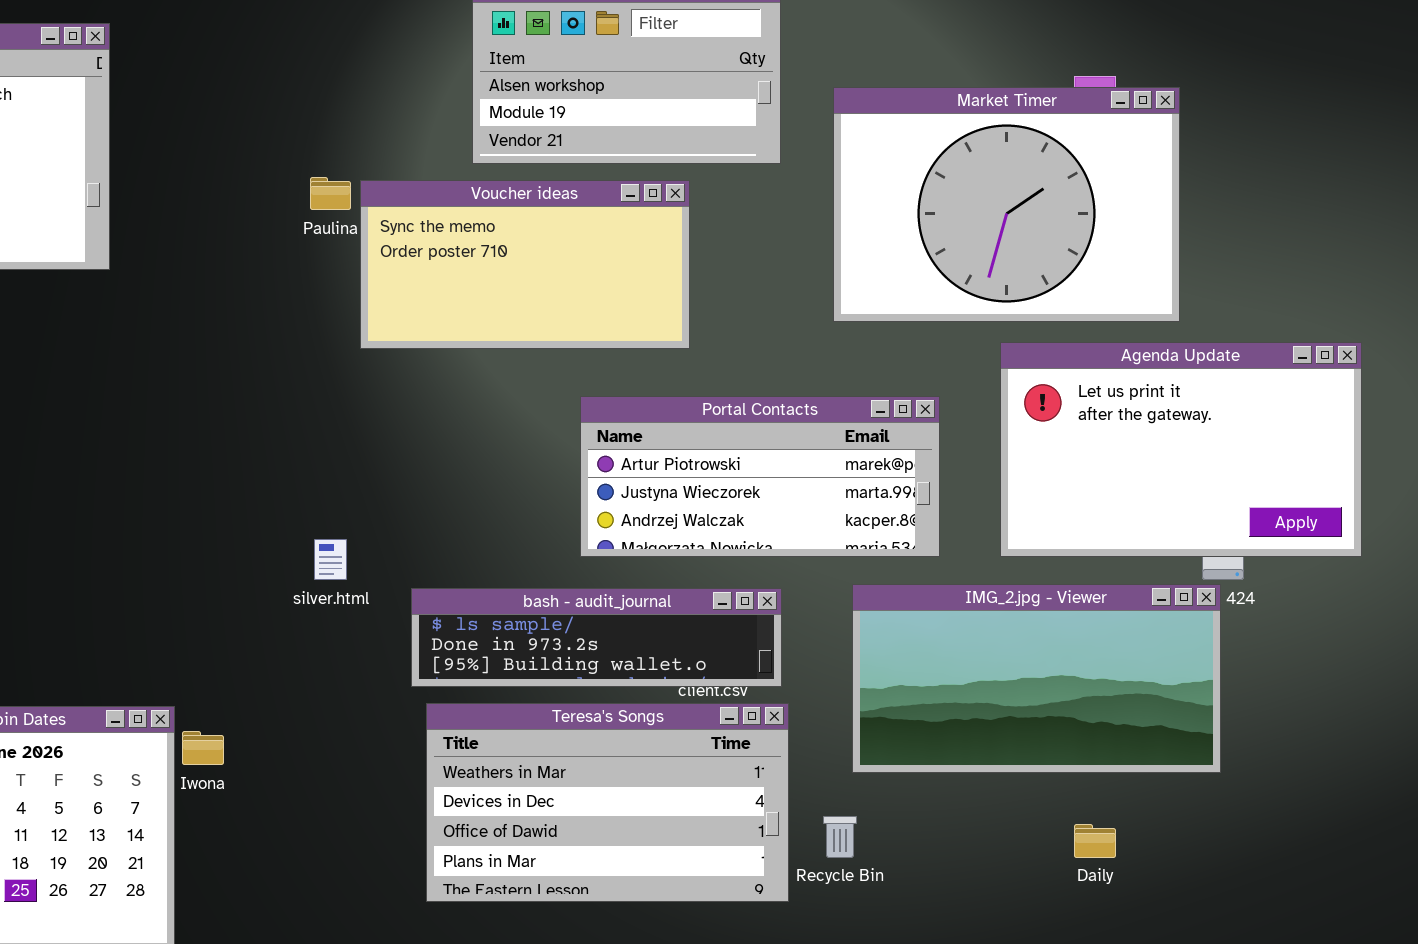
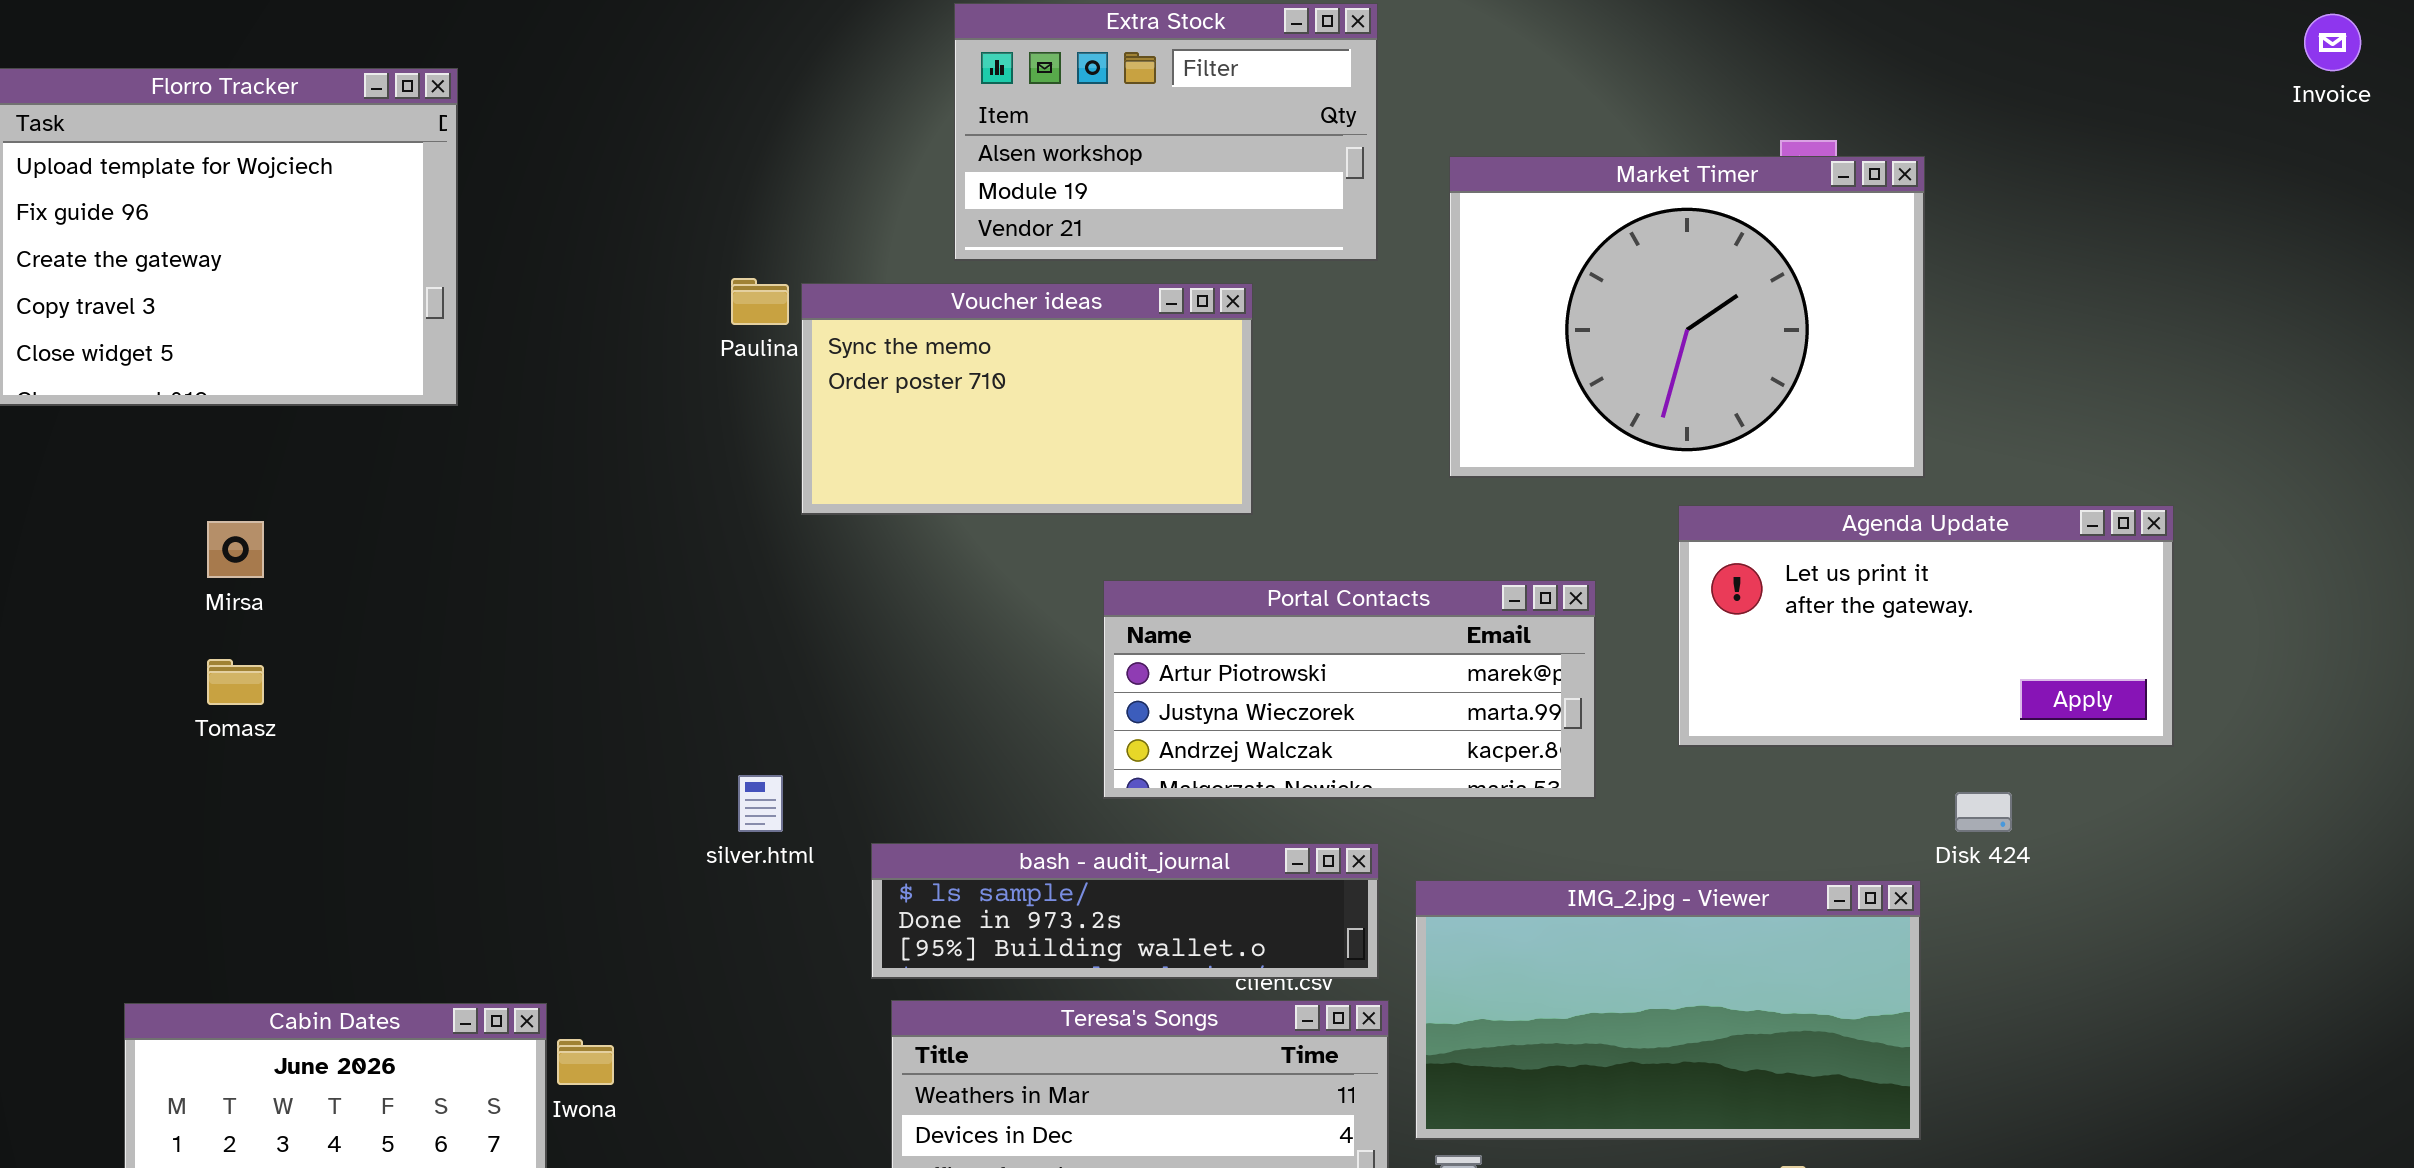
Agenda Update: [1000,342,1362,557] -> [1678,505,2174,747], resized
IMG_2.jpg - Viewer: [852,584,1221,773] -> [1415,880,1921,1140], moved

